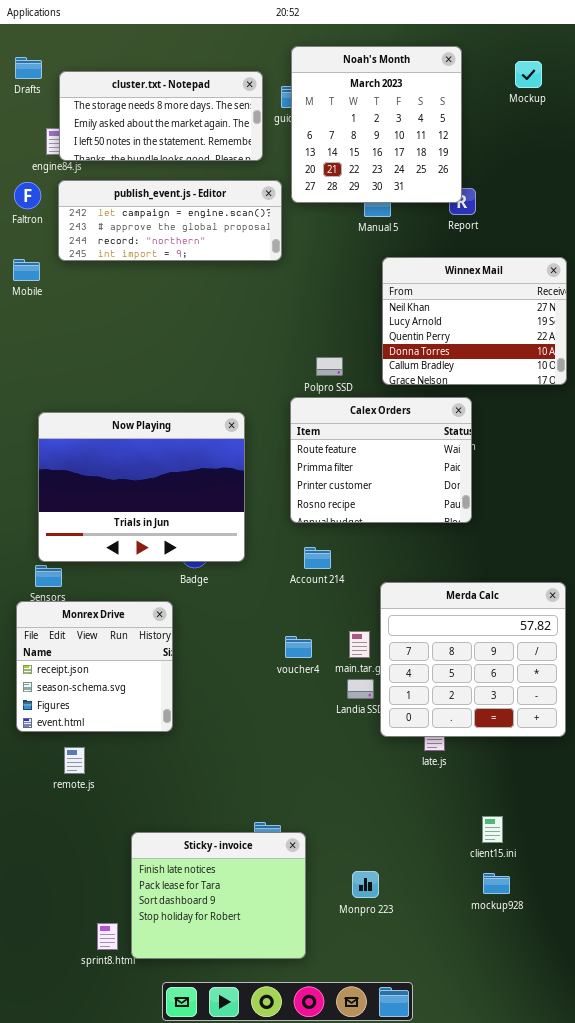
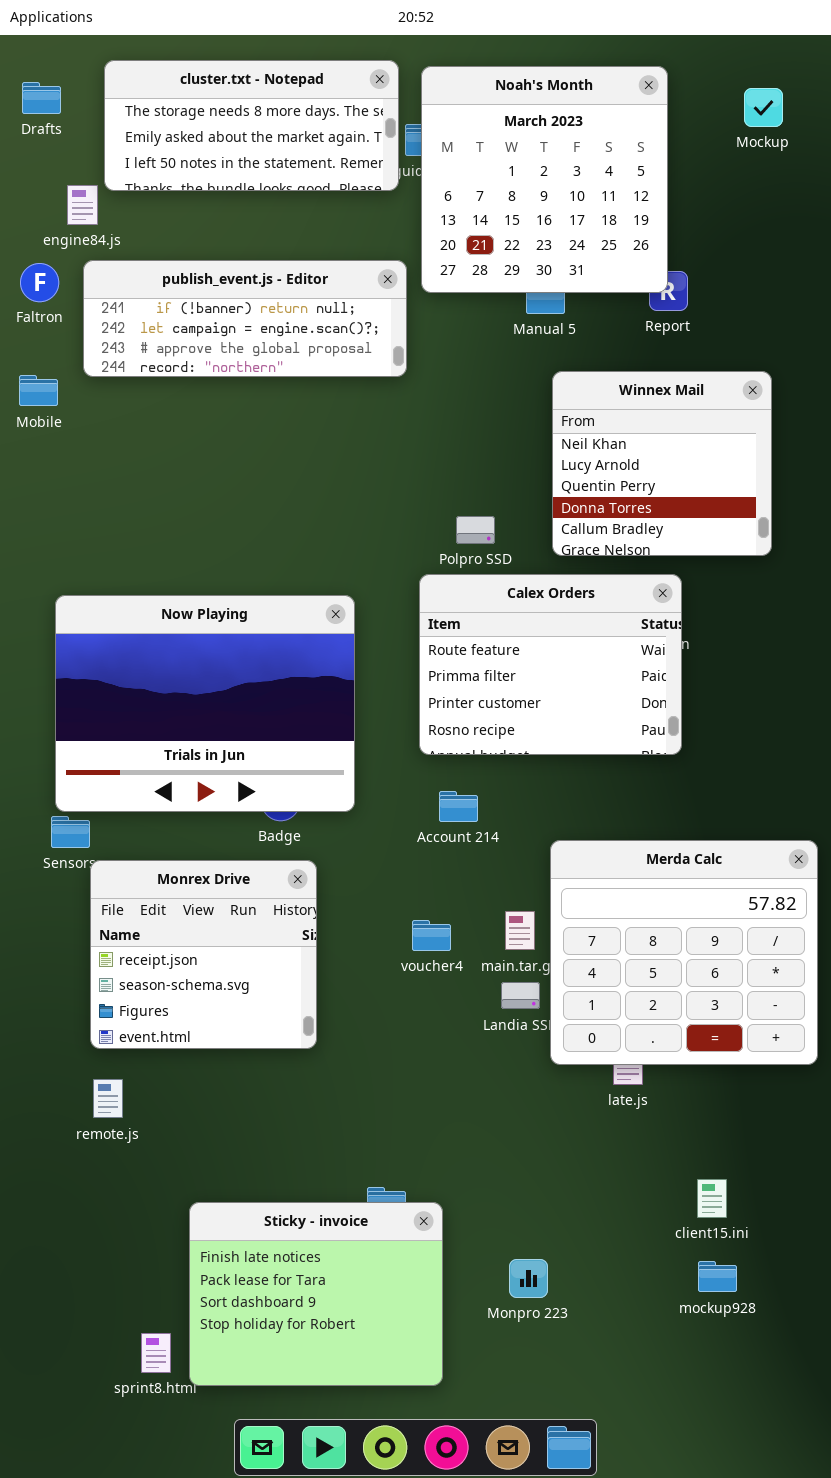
cluster.txt - Notepad: [59,71,263,161] -> [104,60,399,191], moved
publish_event.js - Editor: [58,180,282,261] -> [83,260,407,377], scrolled up 1 row
Winnex Mail: [382,257,567,385] -> [552,371,772,556], resized
Monrex Drive: [16,601,173,732] -> [90,860,317,1049], moved

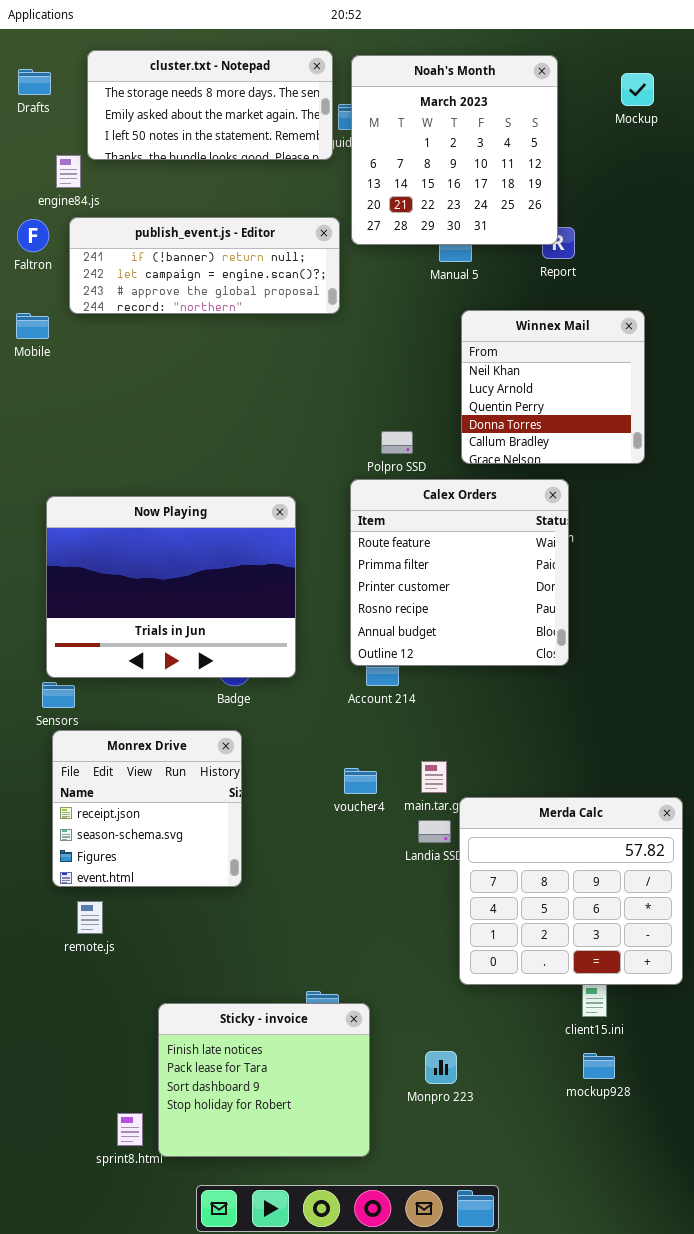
Calex Orders: [419,574,682,755] -> [350,479,569,666], resized
Merda Calc: [550,840,818,1065] -> [459,797,683,985], moved
Monrex Drive: [90,860,317,1049] -> [52,730,242,887], moved

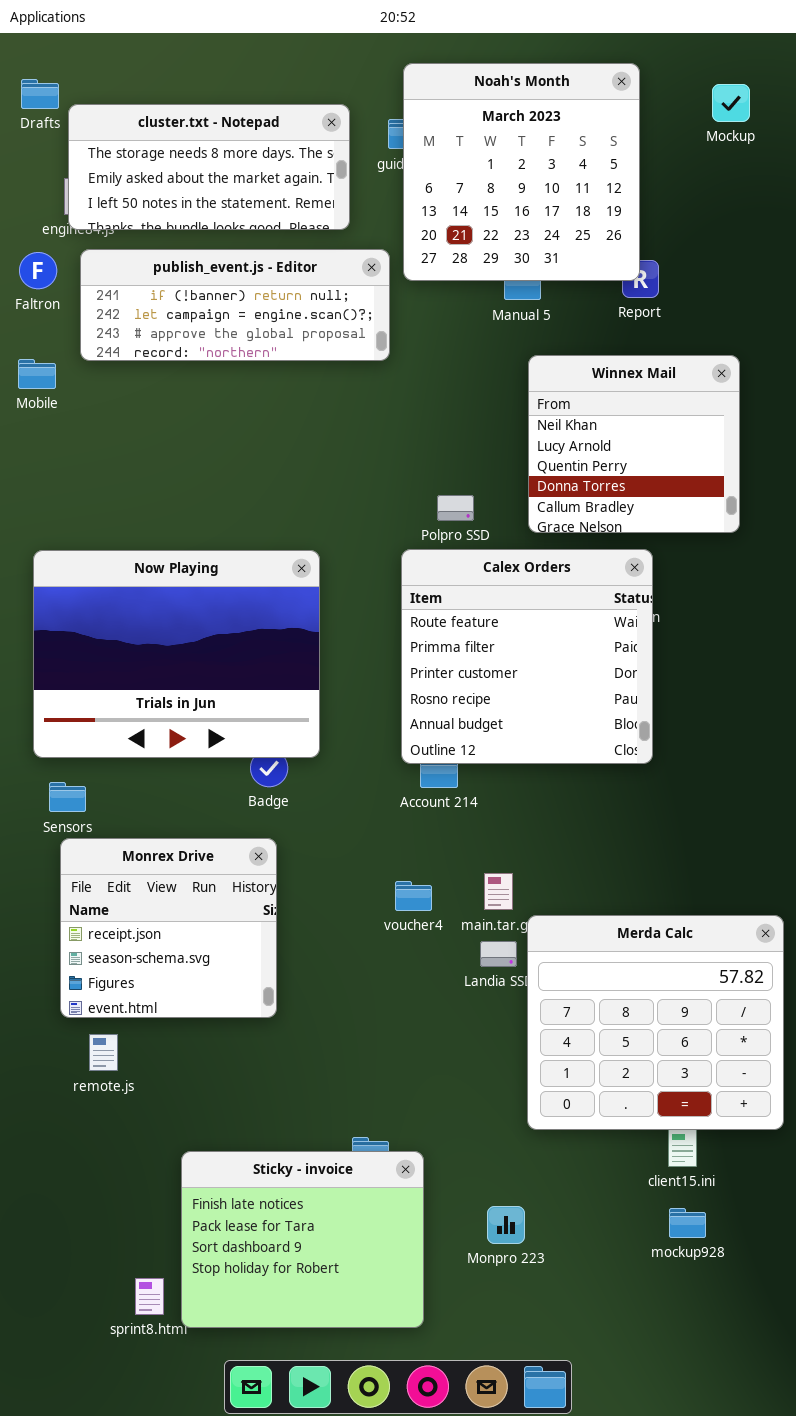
cluster.txt - Notepad: [87,50,333,160] -> [68,104,350,230], moved
Now Playing: [46,496,296,678] -> [33,550,320,758], moved

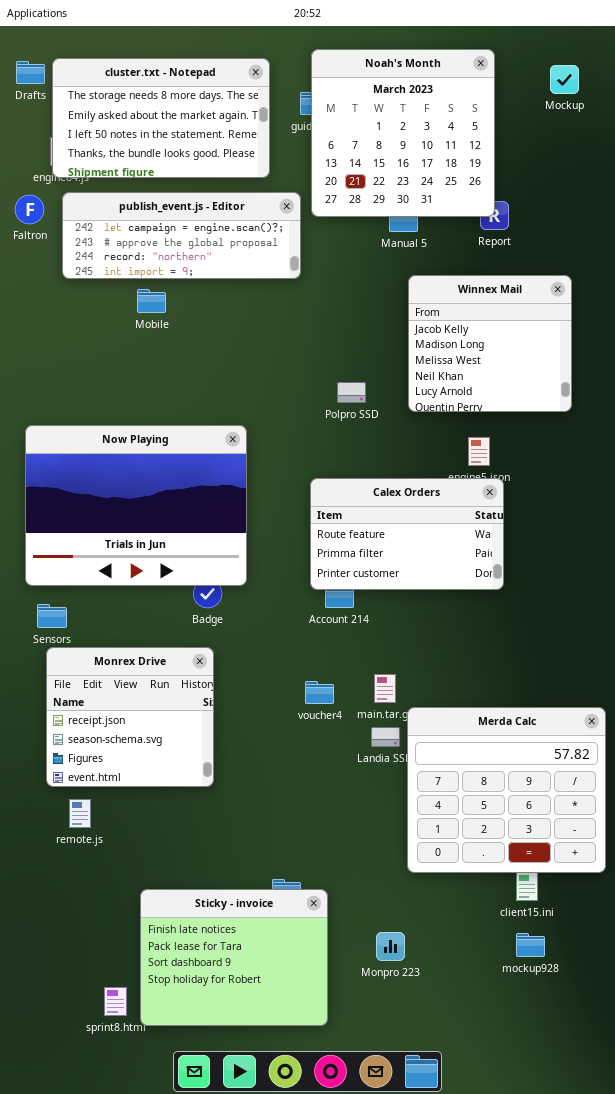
cluster.txt - Notepad: [68,104,350,230] -> [52,58,270,178], resized
publish_event.js - Editor: [80,249,390,361] -> [62,192,301,279], scrolled down 1 row
Winnex Mail: [528,355,740,533] -> [408,275,572,412], scrolled up 3 rows
Mobile: [18,359,56,389] -> [137,289,166,313], moved
Calex Orders: [401,549,653,764] -> [310,478,504,590], resized

